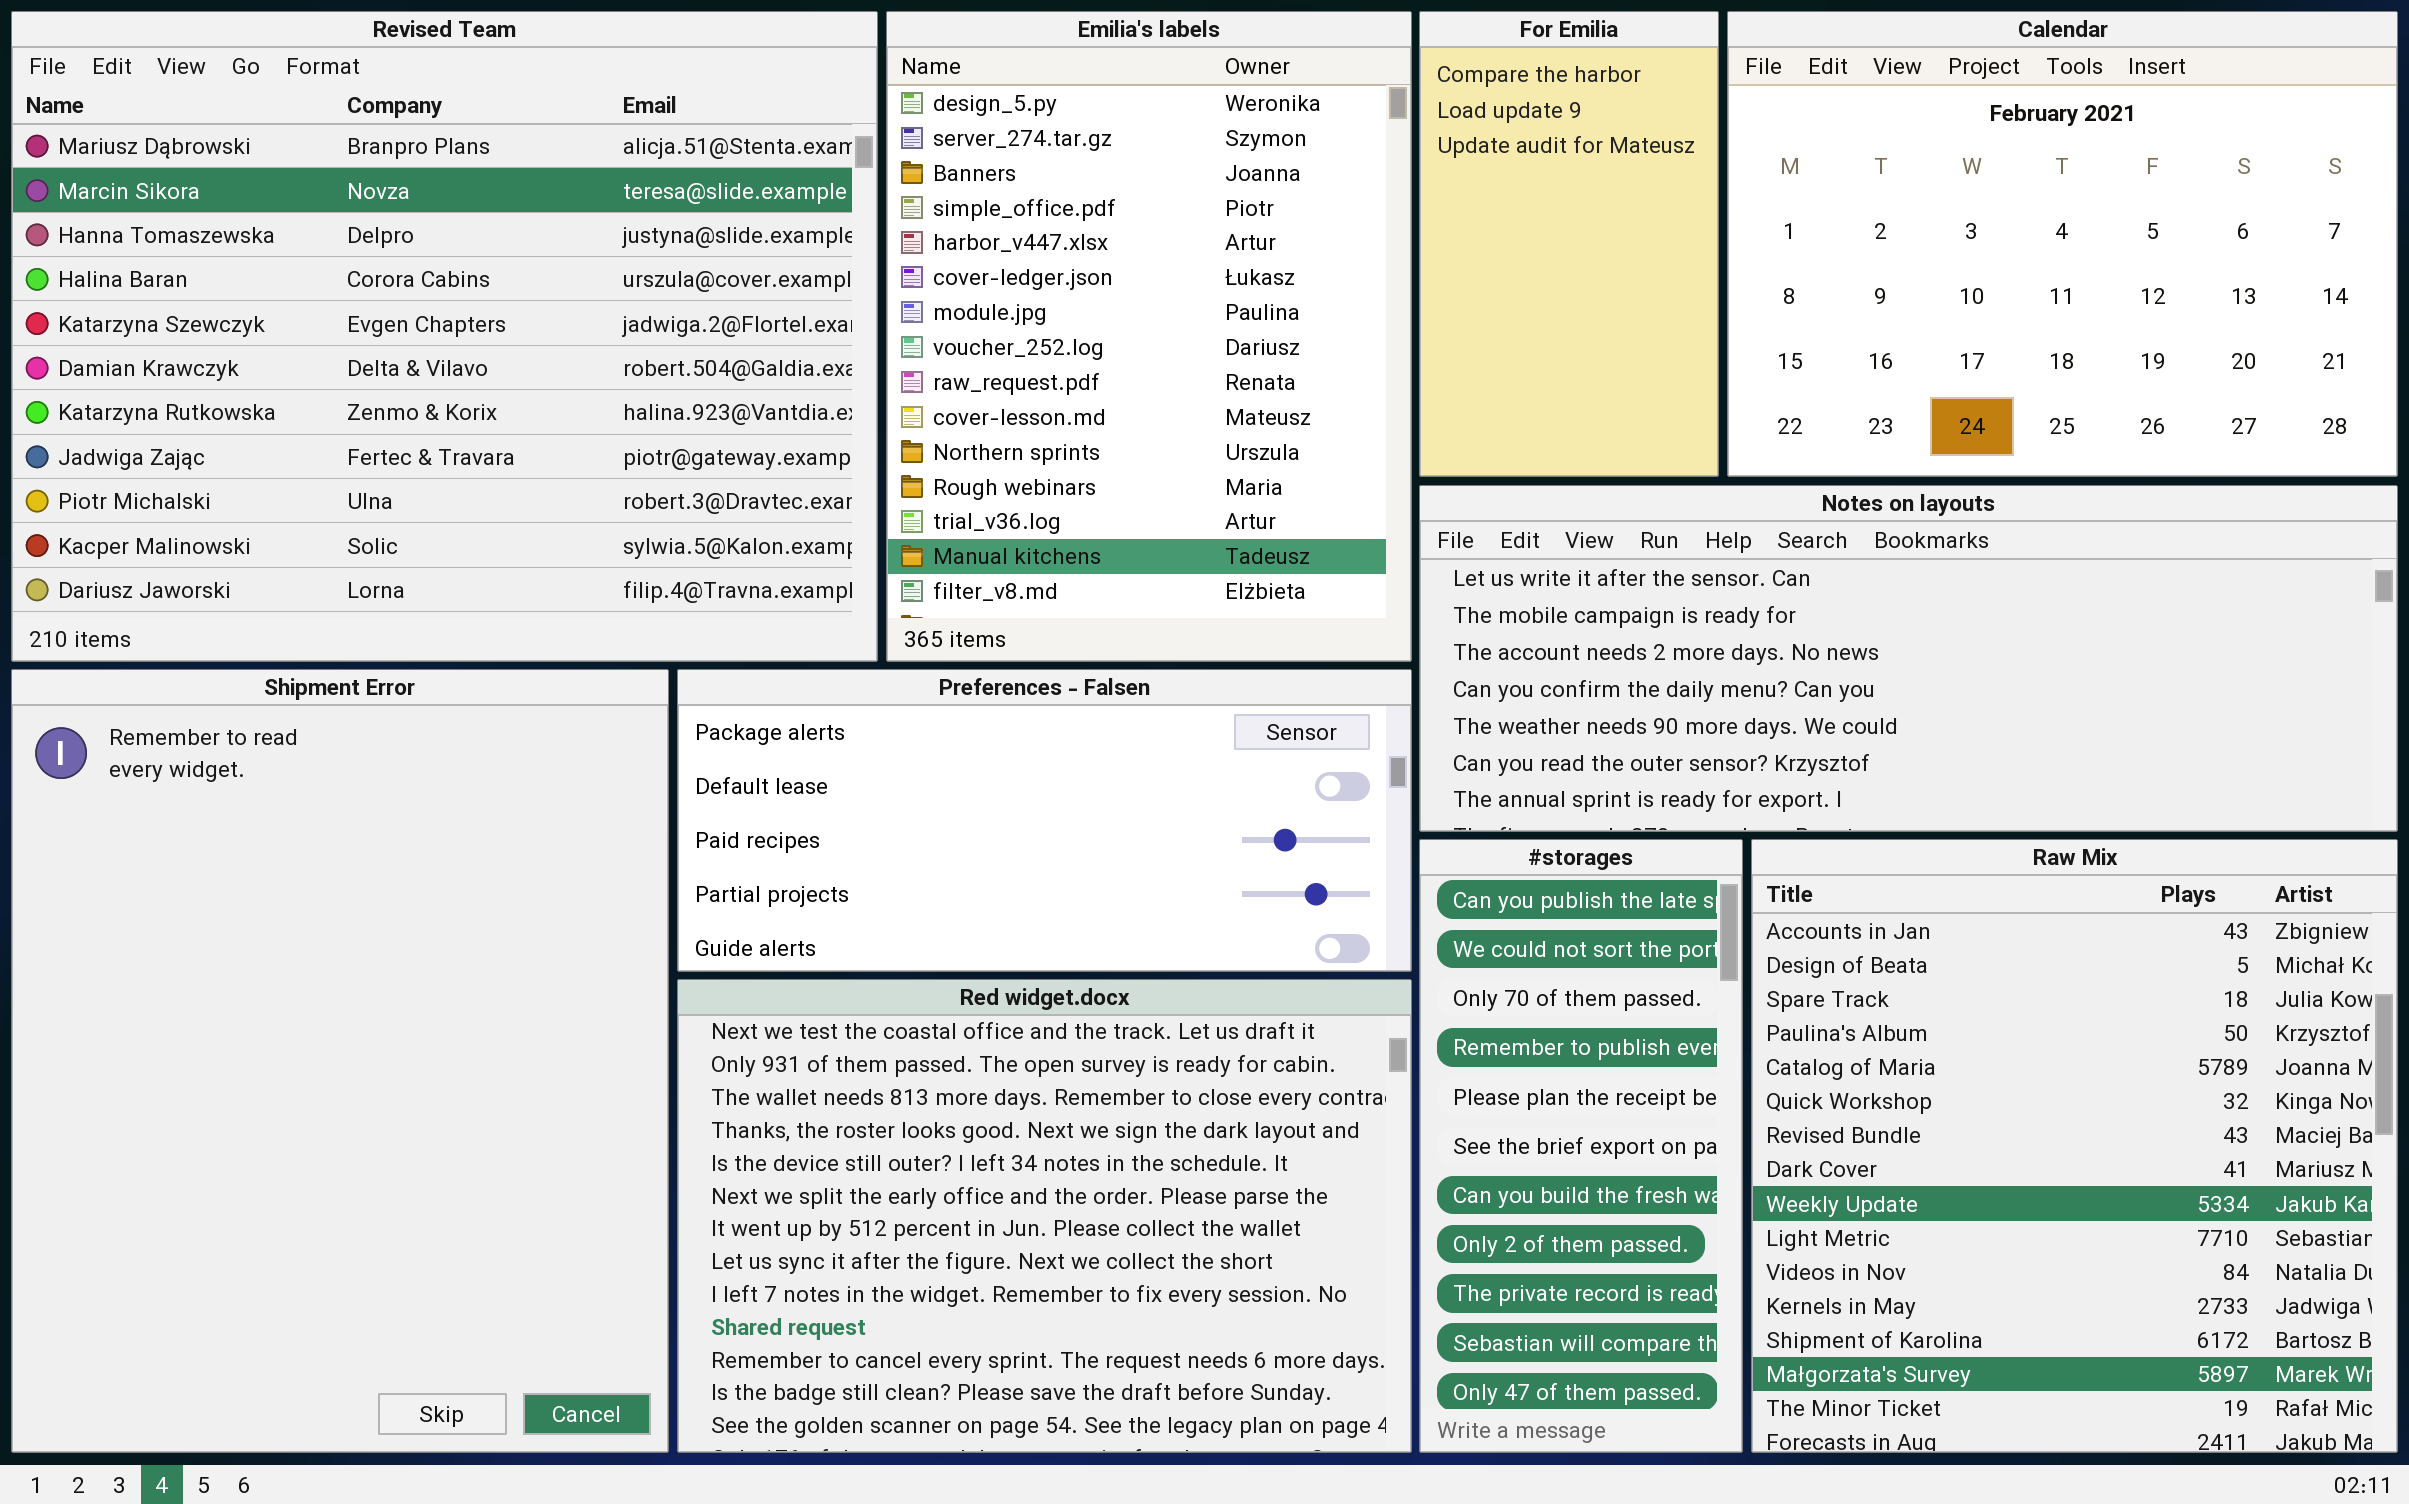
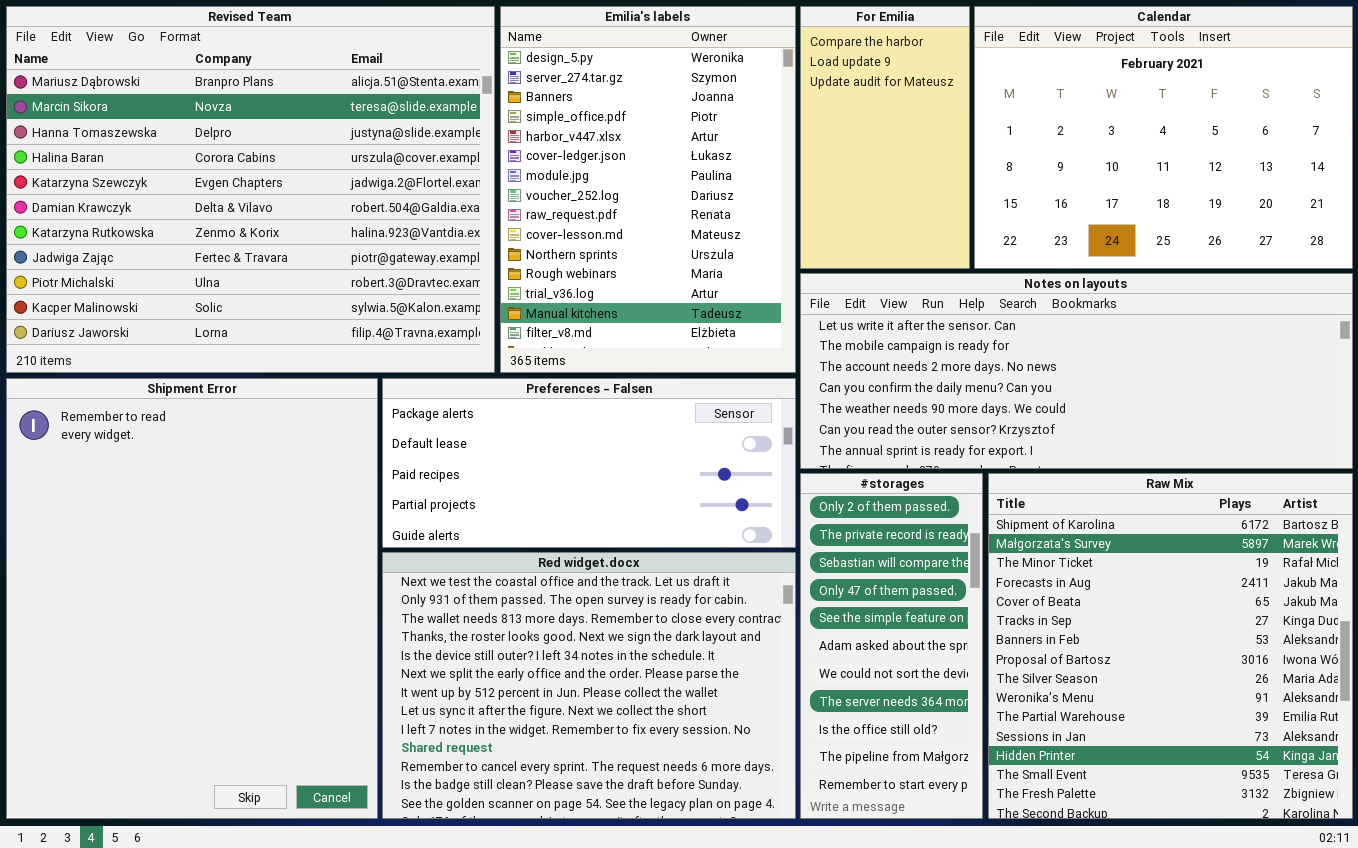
#storages: [1419,839,1743,1453] -> [800,473,983,819], scrolled down 7 rows
Raw Mix: [1751,839,2398,1453] -> [988,473,1353,819], scrolled down 12 rows

